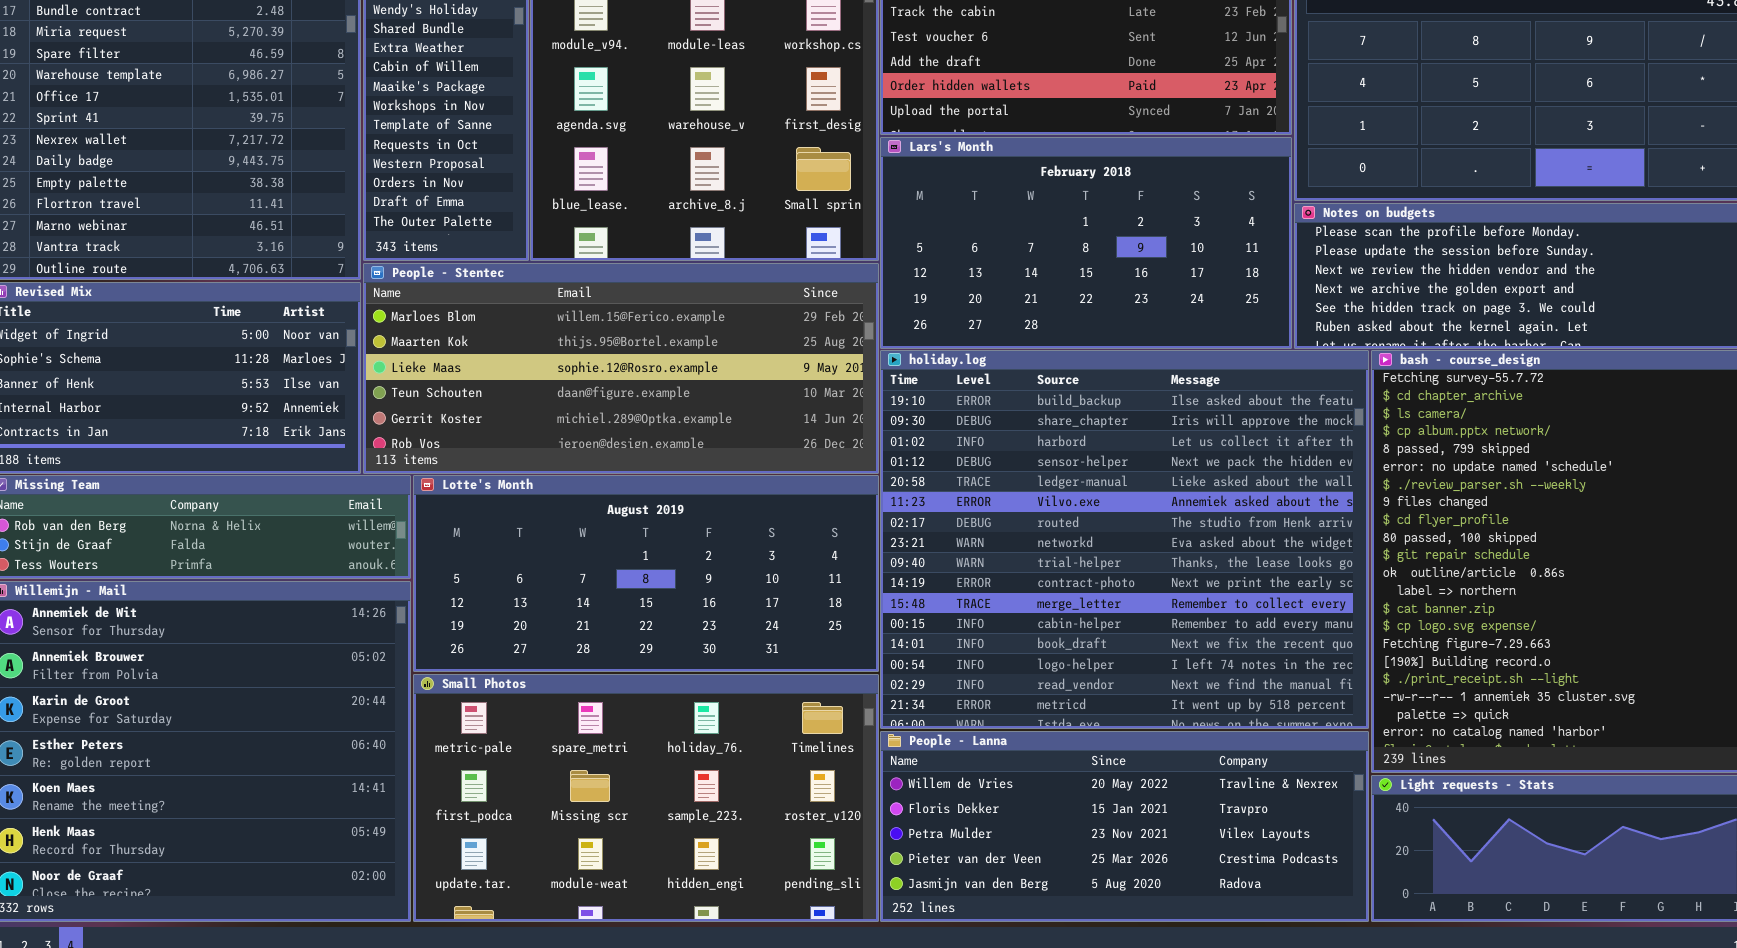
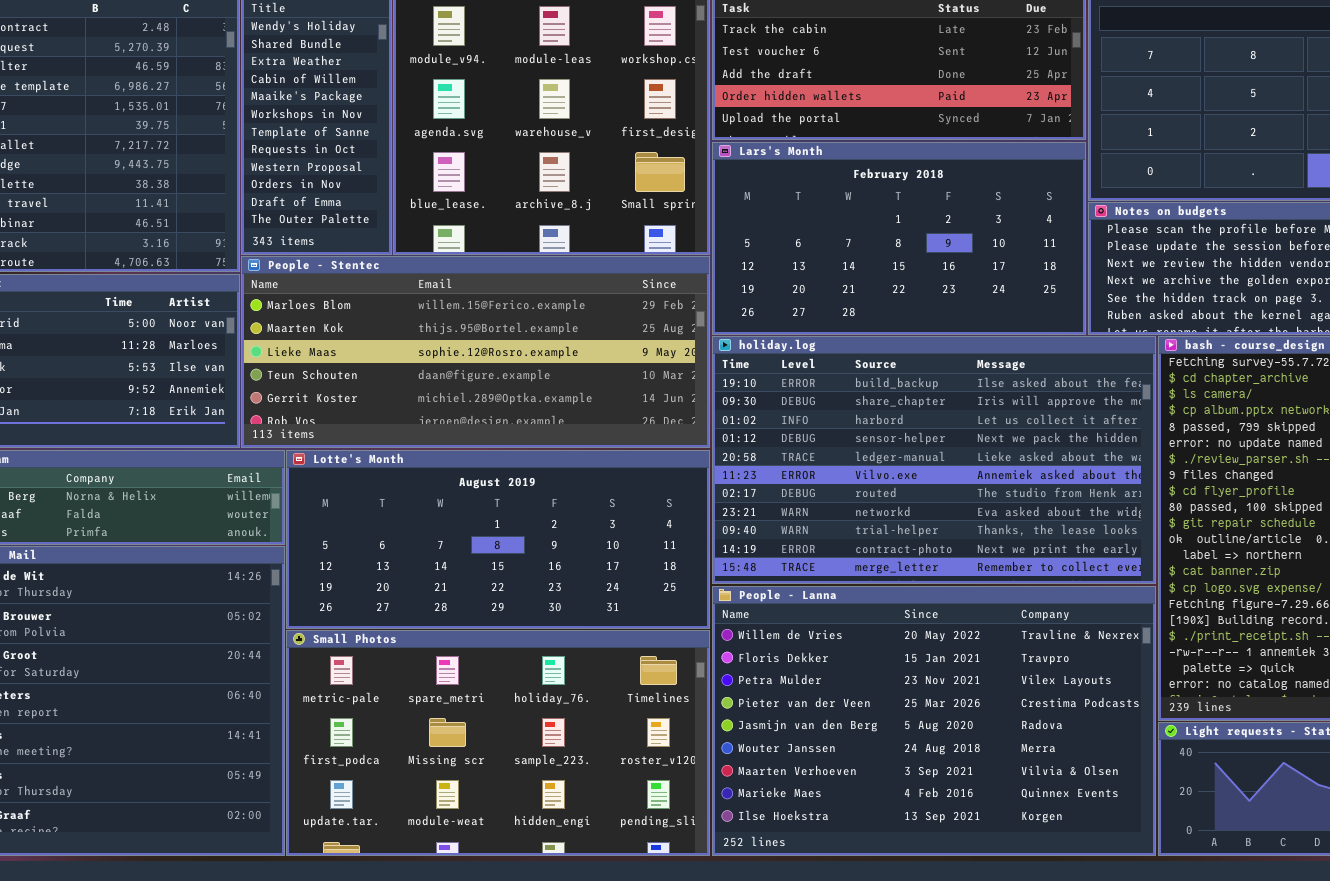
holiday.log: [880,350,1369,729] -> [712,336,1156,584], resized
People - Lanna: [880,731,1369,922] -> [712,586,1156,856], resized

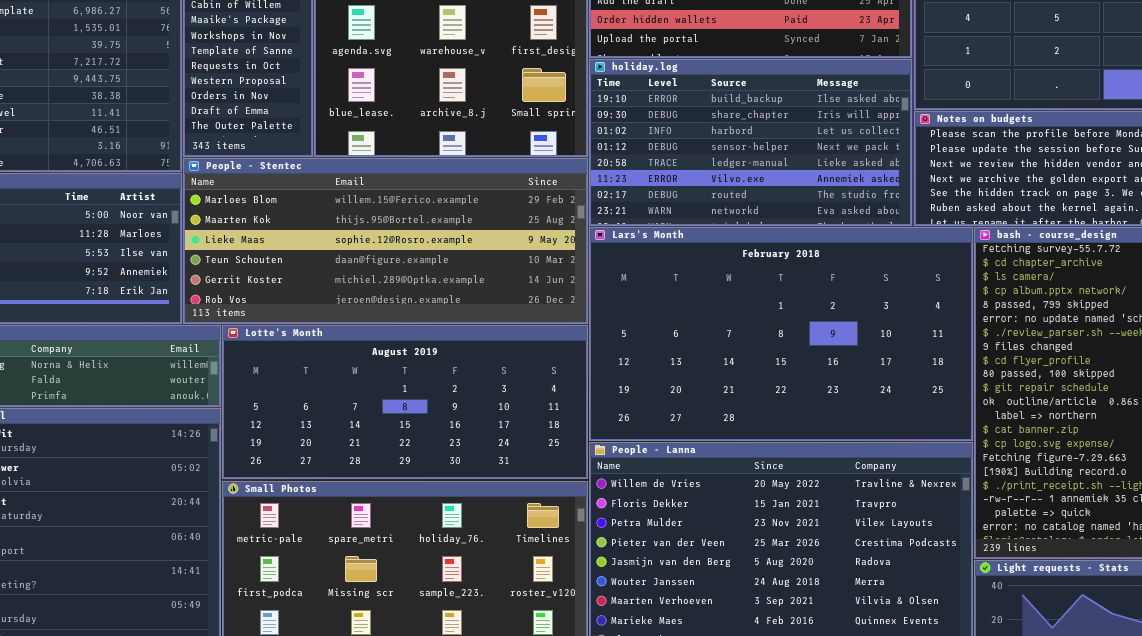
Lars's Month: [712,142,1086,335] -> [589,227,973,441], moved, resized
holiday.log: [712,336,1156,584] -> [589,59,912,226], moved, resized

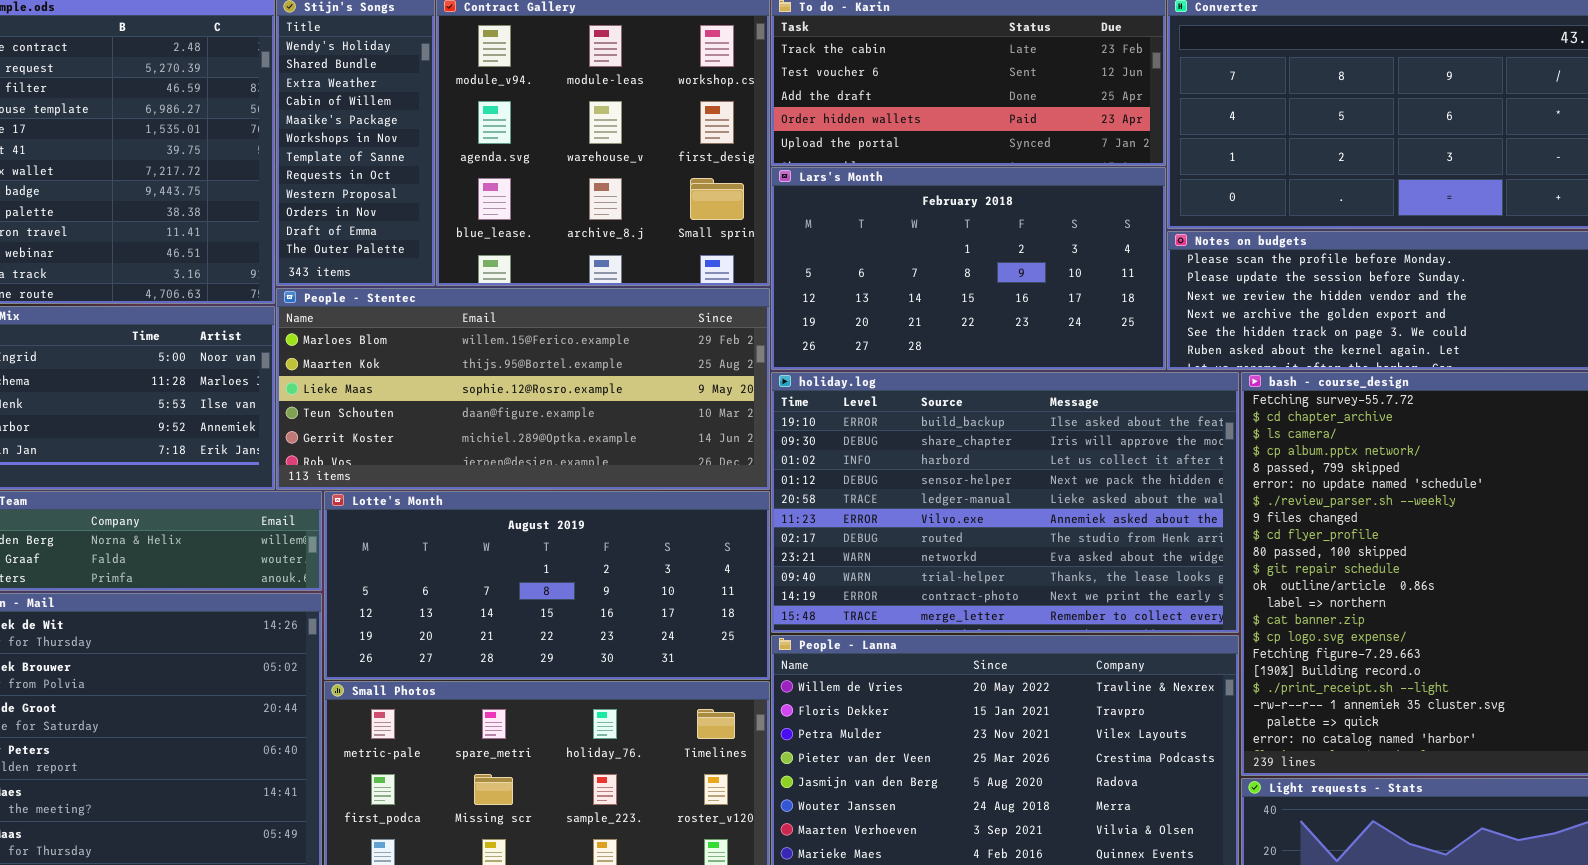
holiday.log: [589,59,912,226] -> [771,372,1239,633], moved, resized
Lars's Month: [589,227,973,441] -> [771,167,1166,370], moved, resized

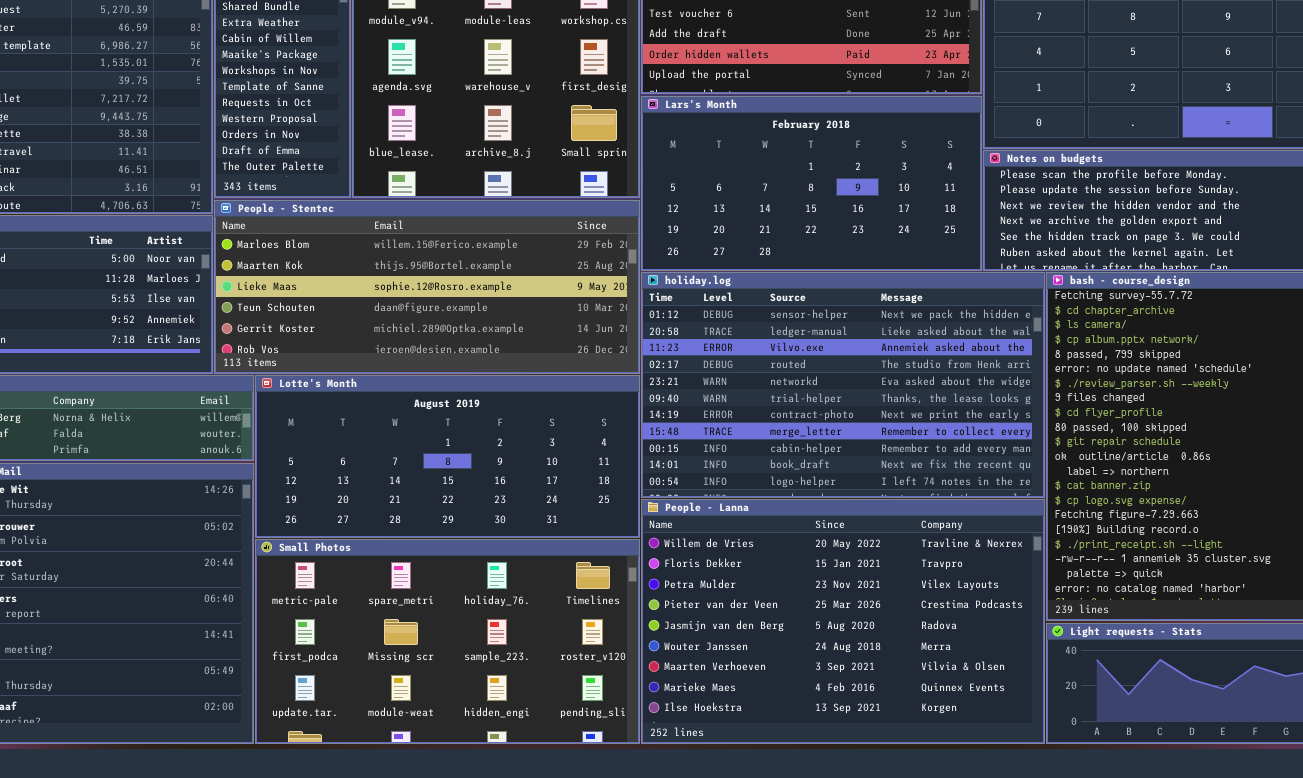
holiday.log: [771,372,1239,633] -> [641,272,1045,498], scrolled down 3 rows

